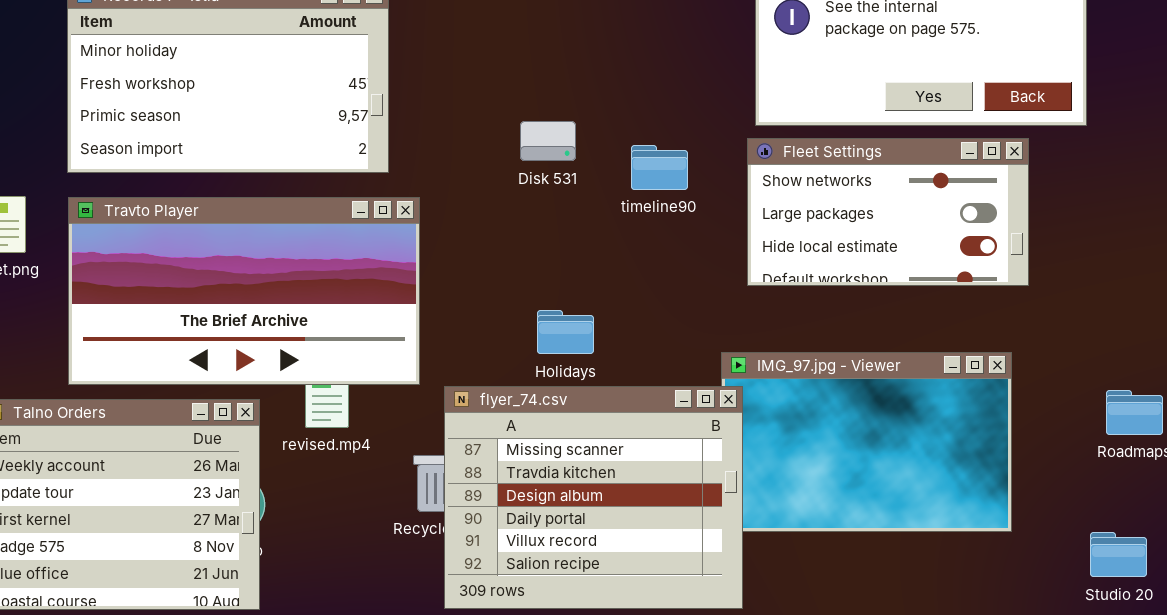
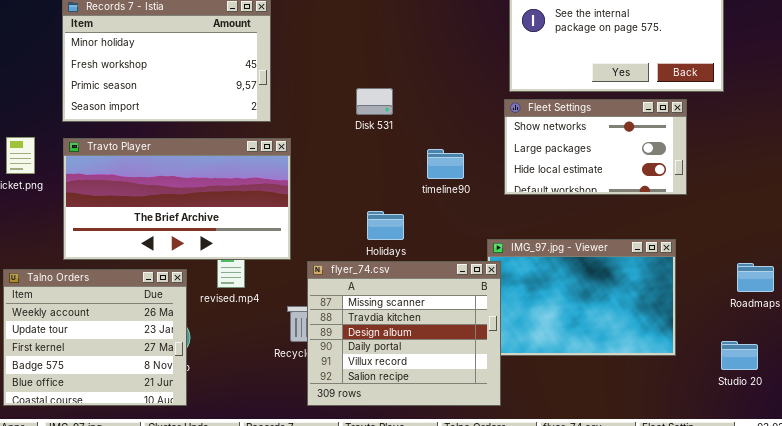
timeline90: [631,145,688,190] -> [427,149,464,179], moved
Studio 20: [1090,532,1147,577] -> [721,341,758,370], moved

